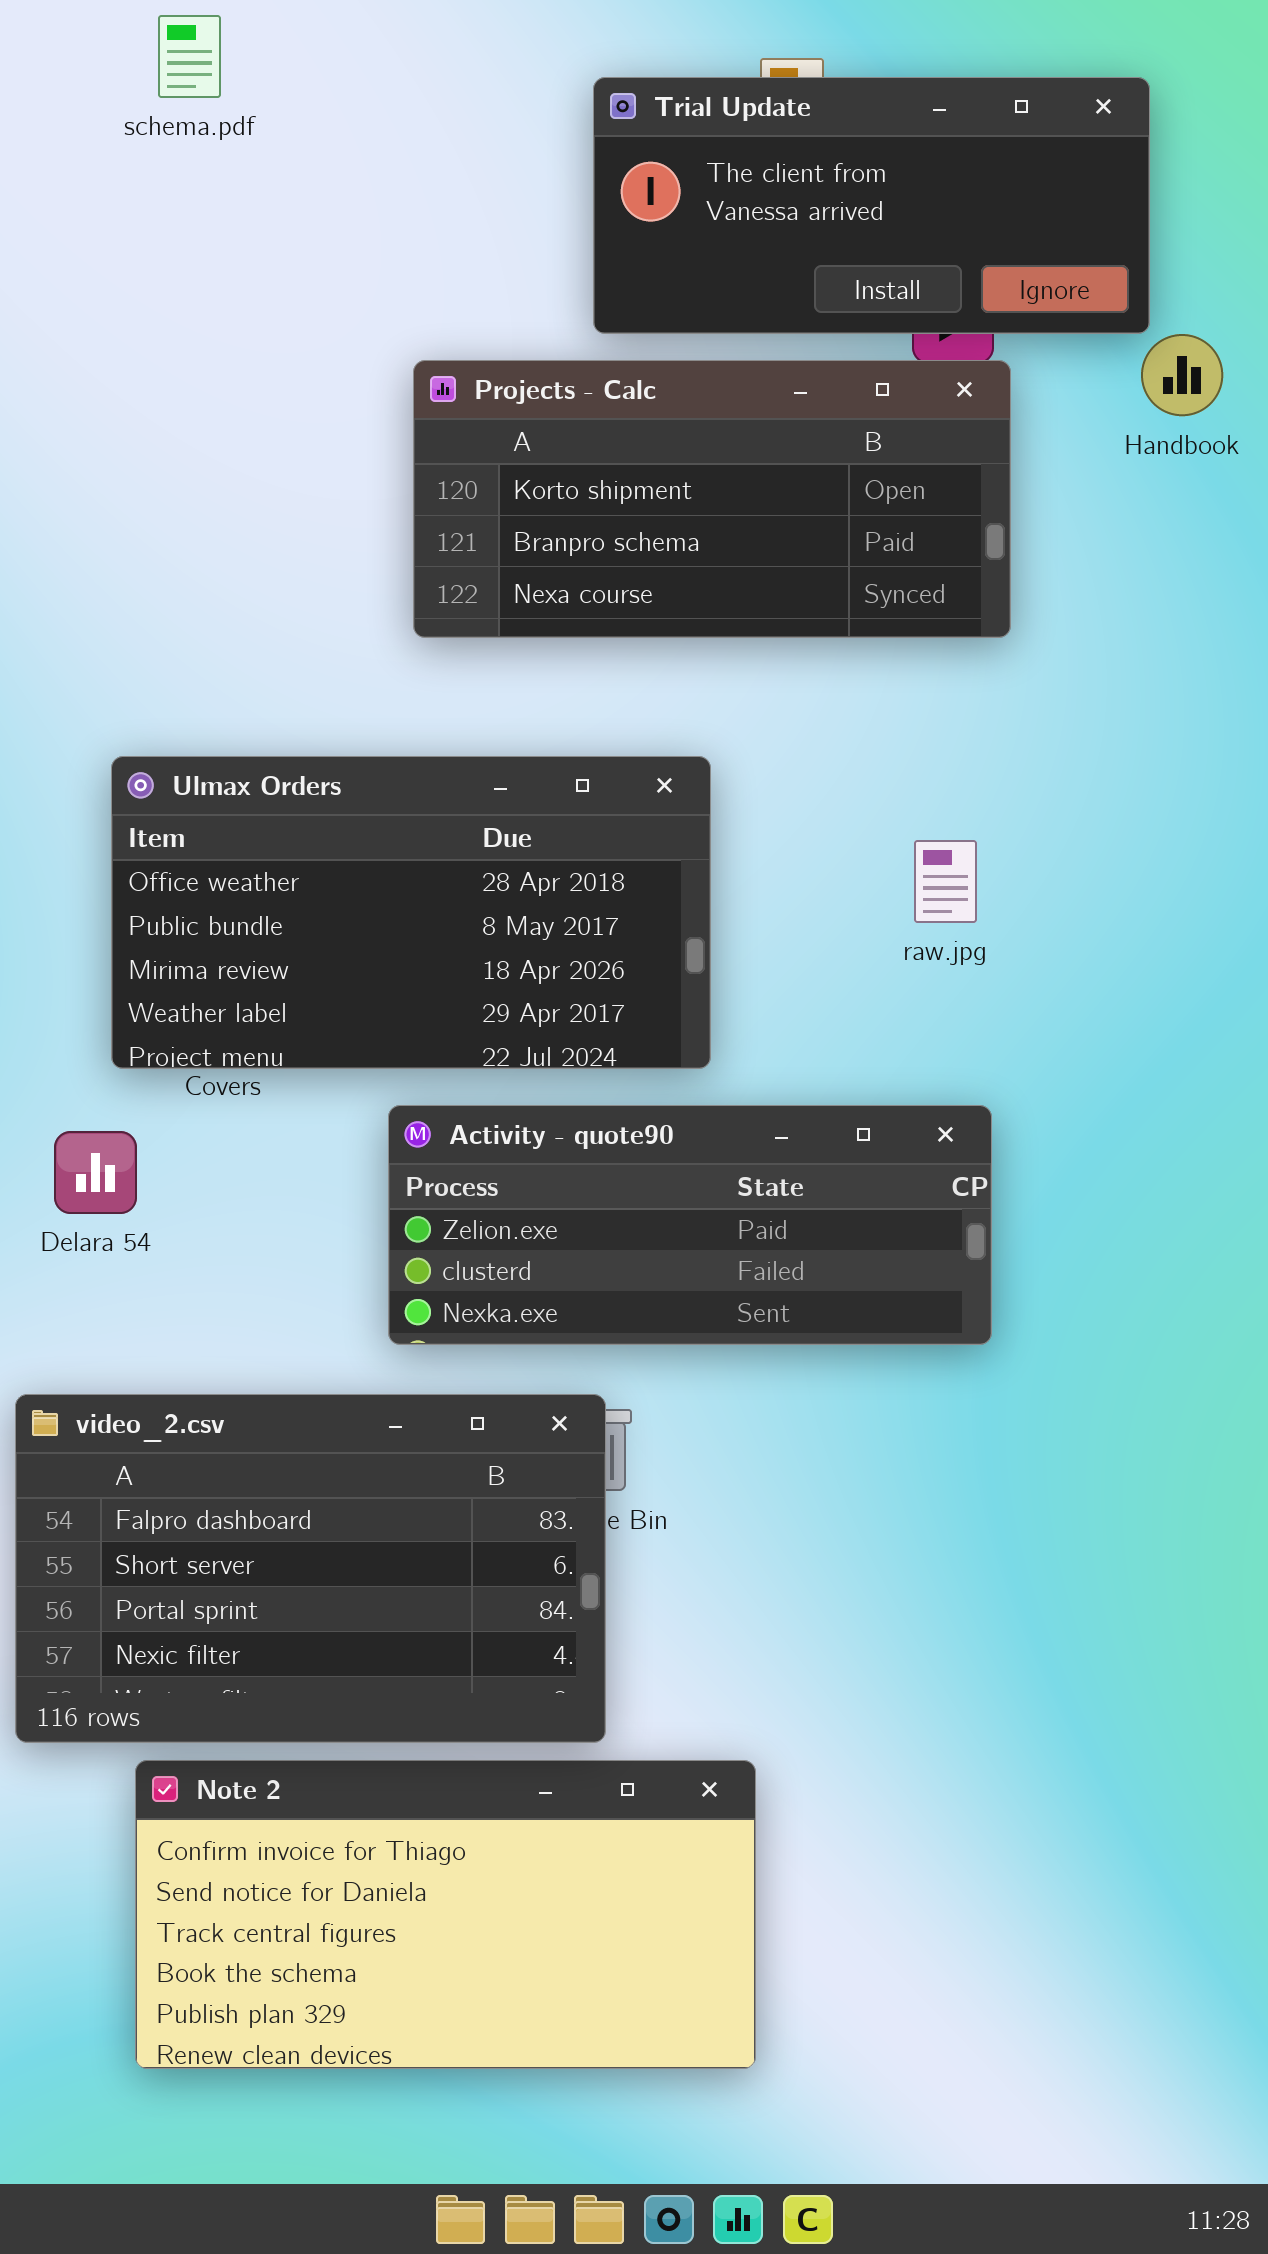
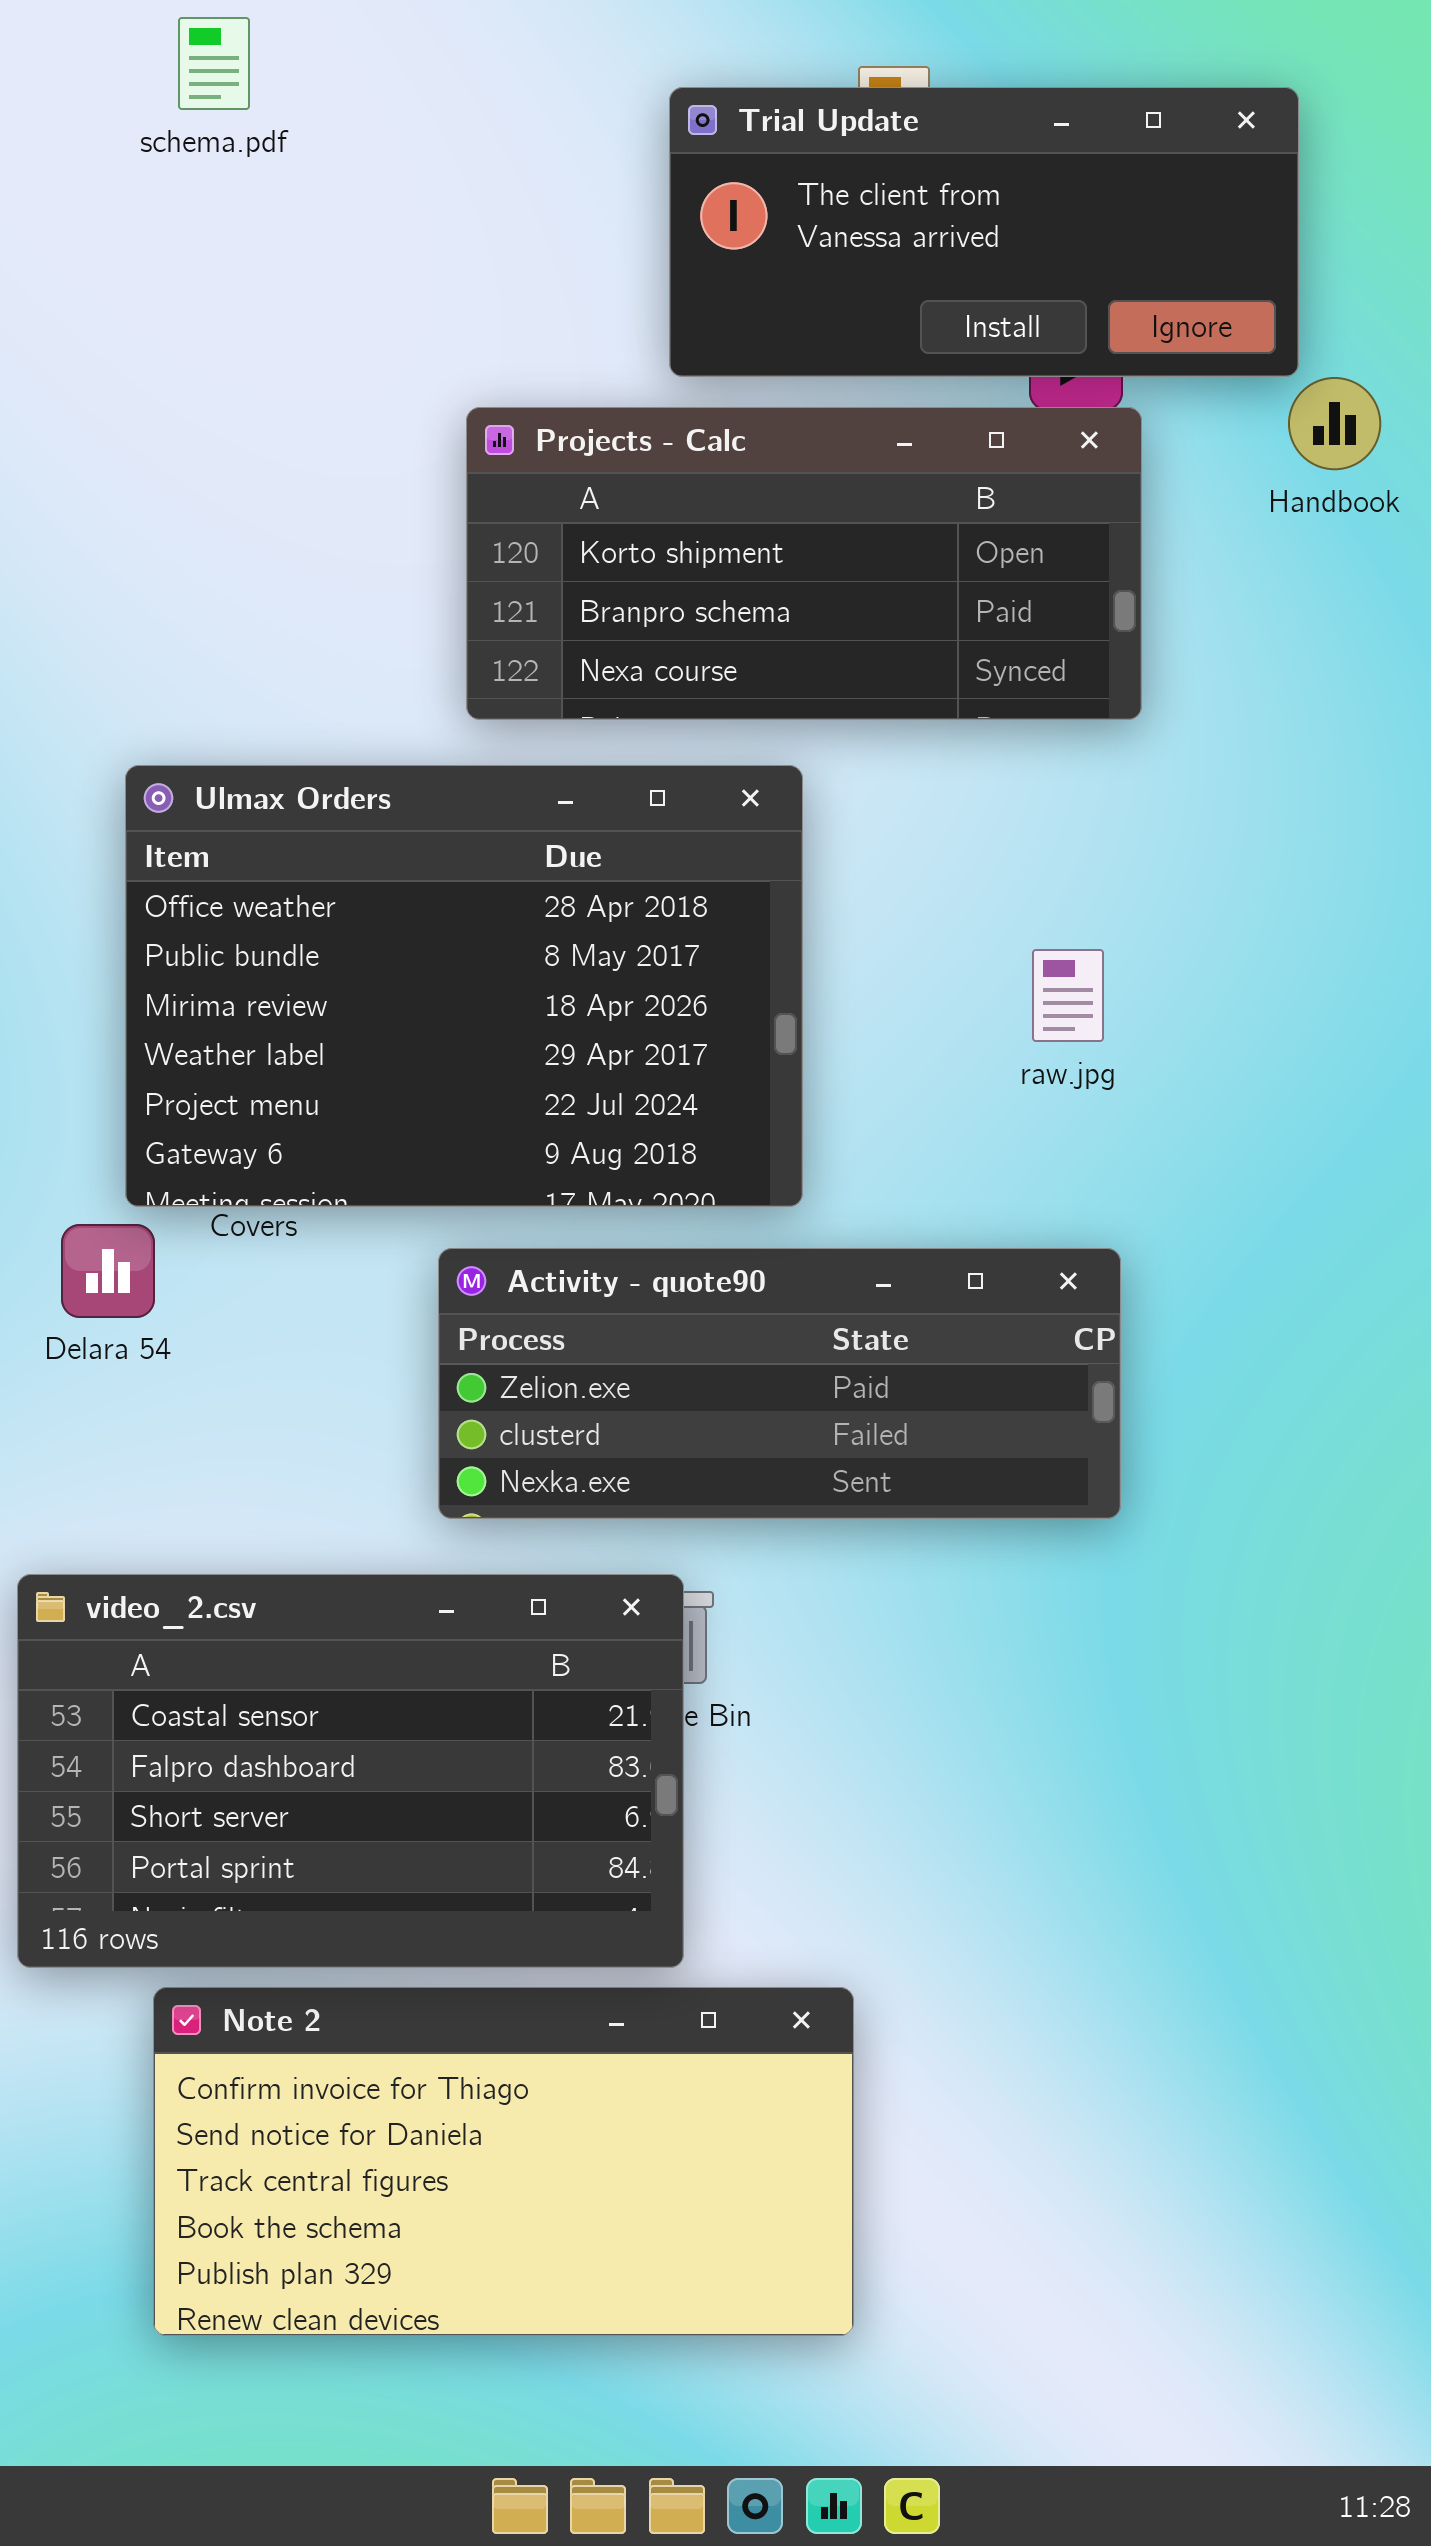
Ulmax Orders: [111,756,711,1069] -> [125,765,803,1207], resized
Delara 54: [54,1131,137,1214] -> [61,1224,155,1318], moved
video_2.csv: [15,1394,606,1743] -> [17,1574,684,1968], scrolled up 1 row

